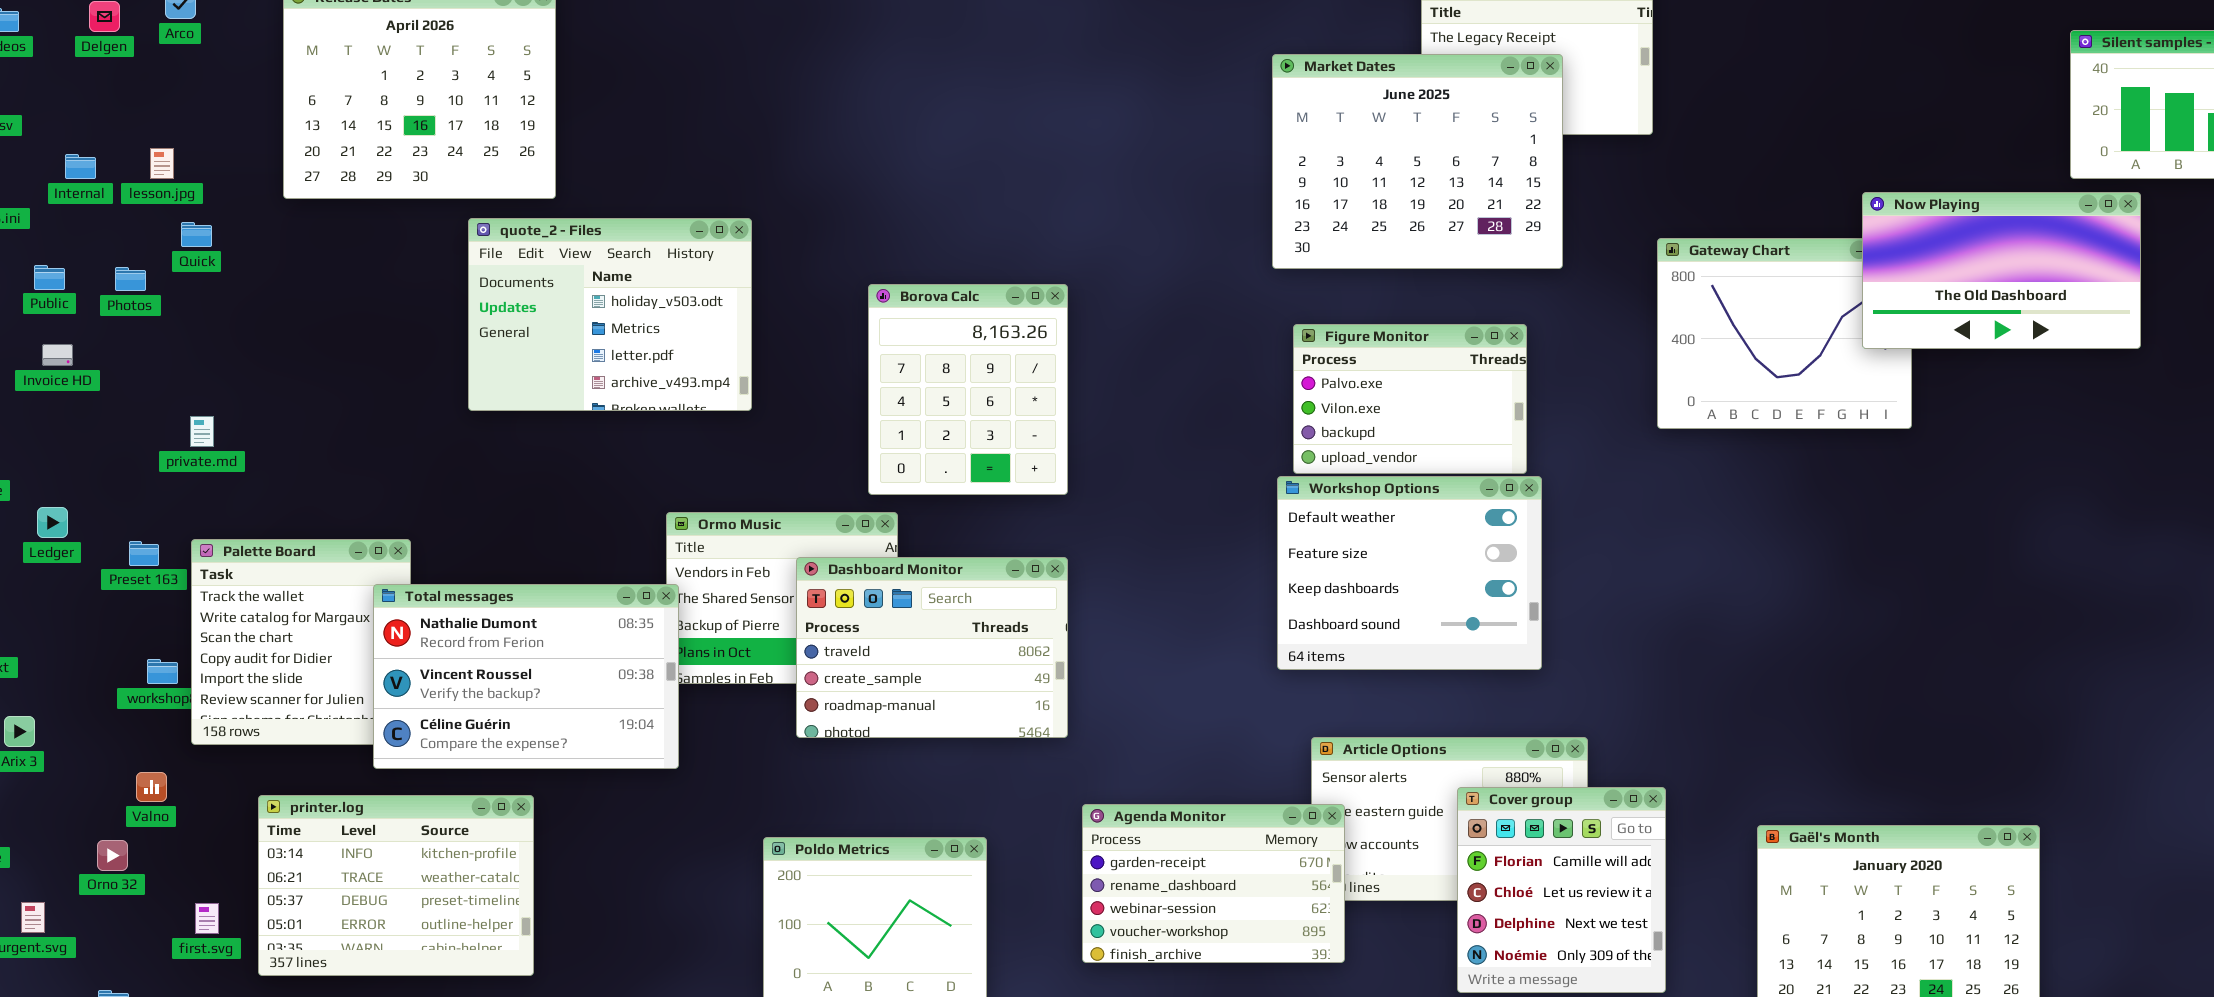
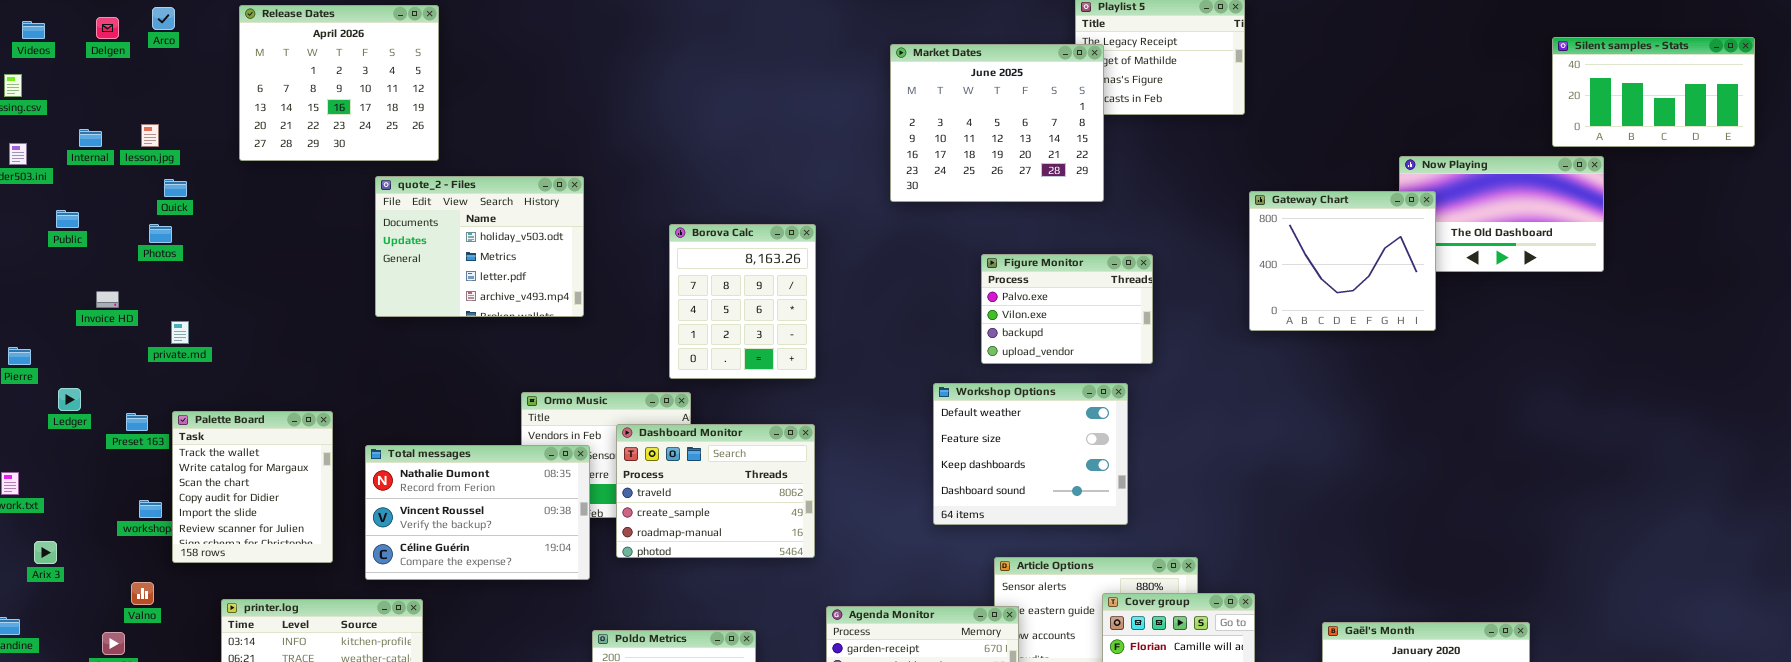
Market Dates: [1272,54,1563,269] -> [890,44,1104,202], moved
Gateway Chart: [1657,238,1912,429] -> [1249,191,1436,331], raised
Photos: [115,267,146,291] -> [149,224,172,243], moved
Invoice HD: [42,344,73,366] -> [96,291,119,308], moved
Workshop Options: [1277,476,1542,670] -> [933,383,1128,525], moved
Total messages: [373,584,679,769] -> [365,445,590,580], moved

